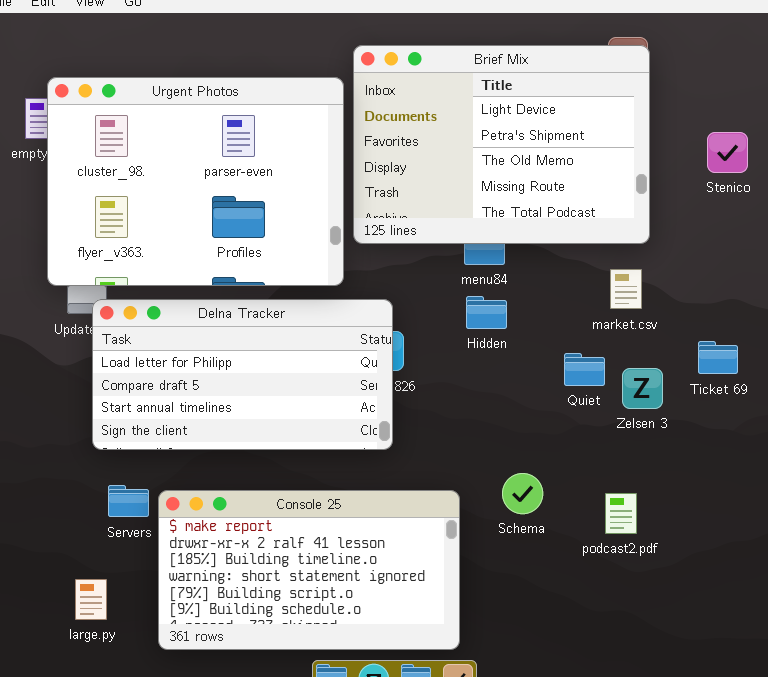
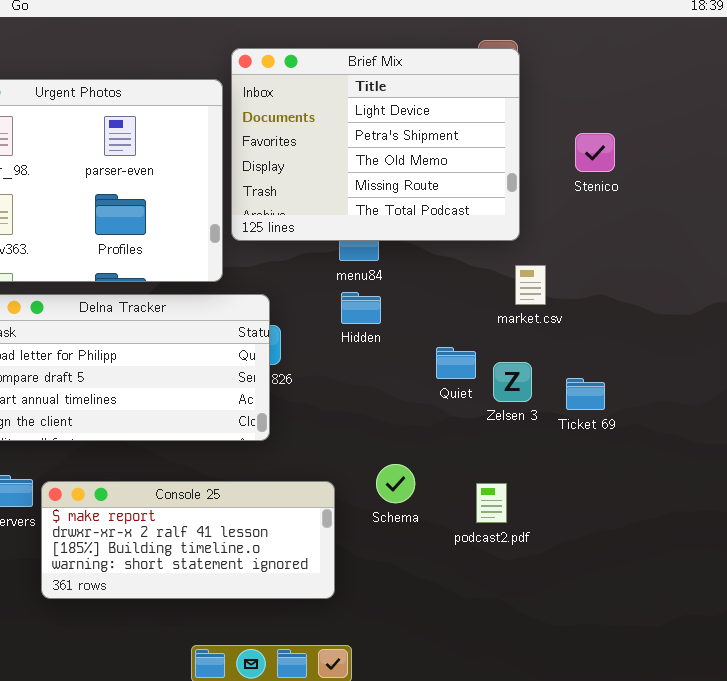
market.csv: [610,269,642,309] -> [515,265,546,305], moved
Ticket 69: [698,341,738,374] -> [566,378,605,410], moved
Console 25: [158,490,460,650] -> [41,481,335,599], resized

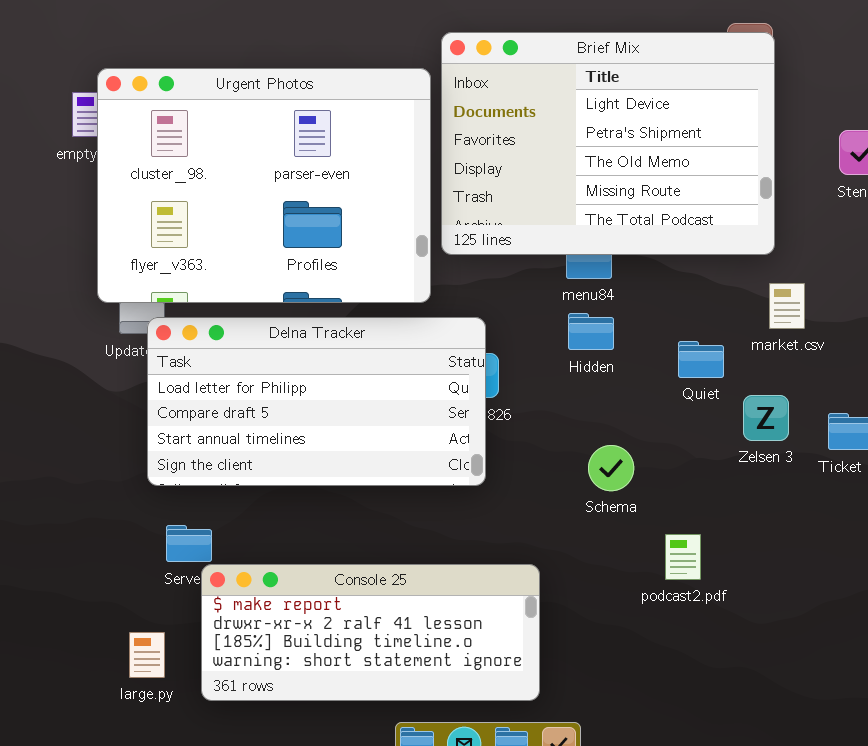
Quiet: [436,347,476,379] -> [678,341,724,378], moved
Schema: [376,464,415,503] -> [588,445,634,491], moved
Console 25: [41,481,335,599] -> [201,564,540,701], moved
podcast2.pdf: [476,483,507,523] -> [665,534,701,580], moved

